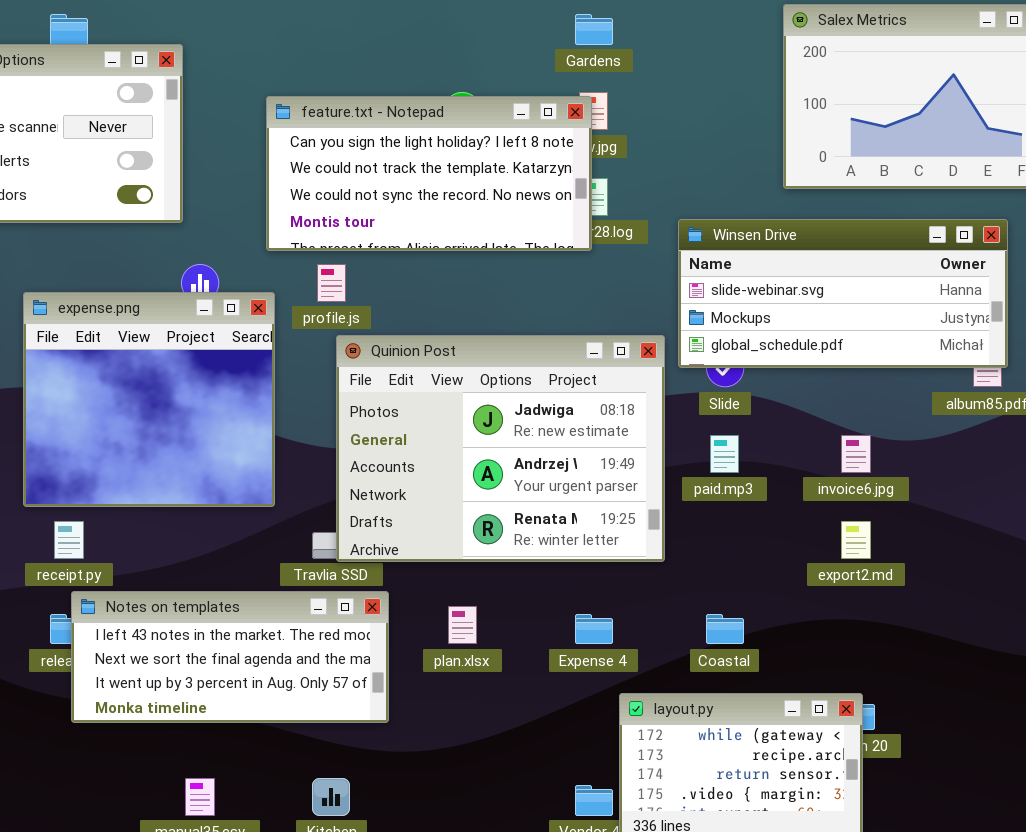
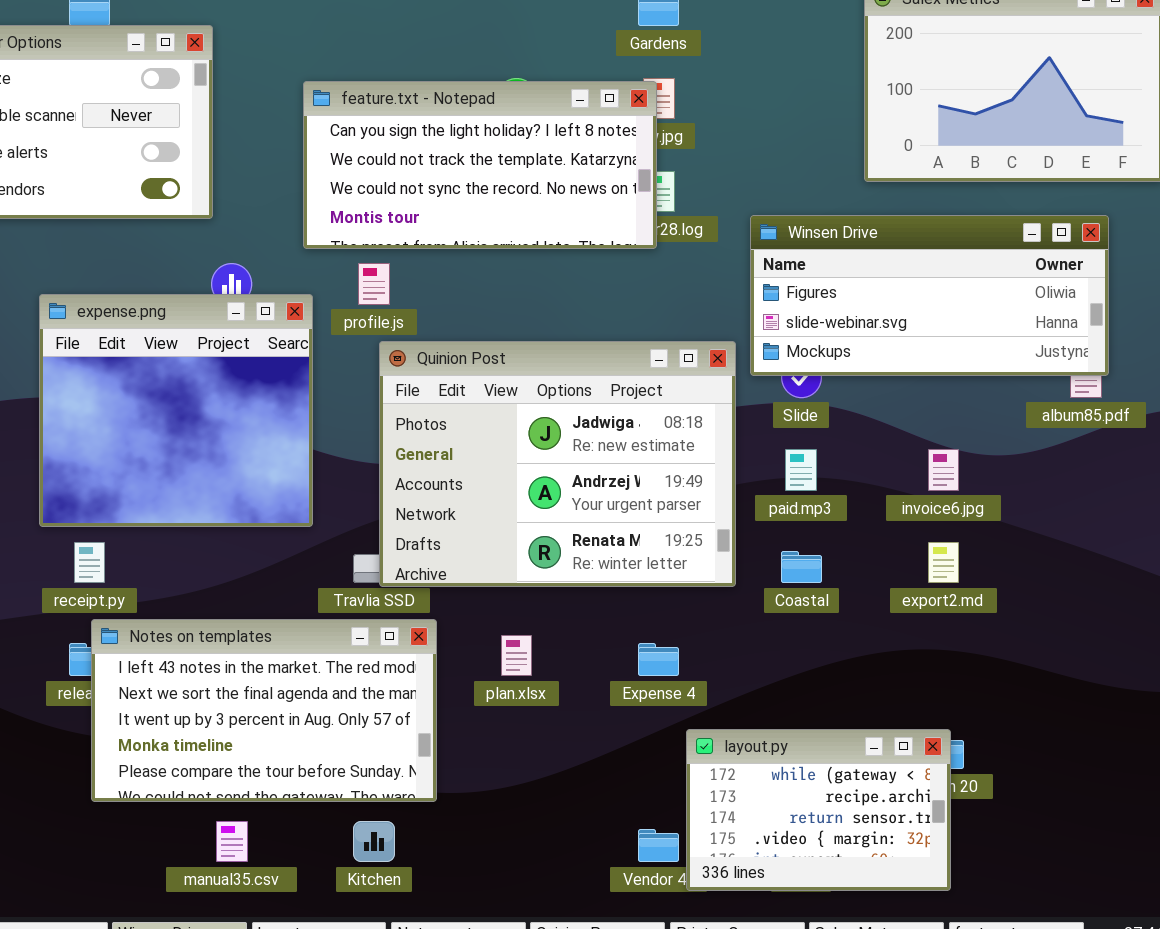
Winsen Drive: [678,219,1008,368] -> [750,215,1109,376], scrolled up 1 row
Notes on templates: [71,591,389,723] -> [91,619,437,802], resized
Coastal: [706,614,744,644] -> [781,551,822,583], moved

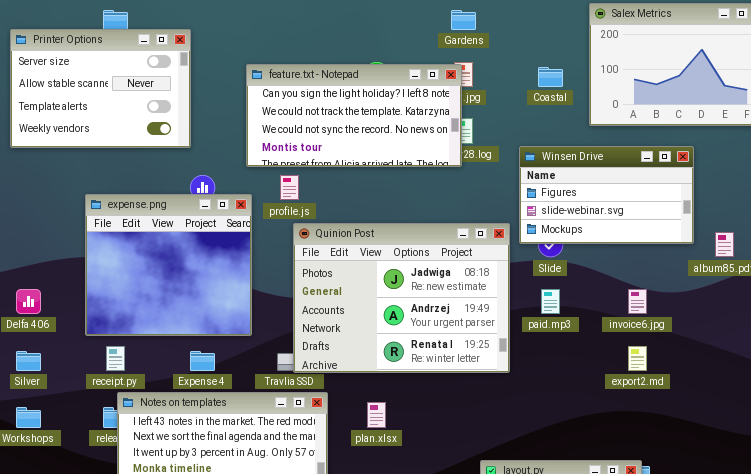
Winsen Drive: [750,215,1109,376] -> [519,146,694,244], resized
Coastal: [781,551,822,583] -> [538,67,563,87], moved
Expense 4: [638,643,679,676] -> [190,351,215,371], moved

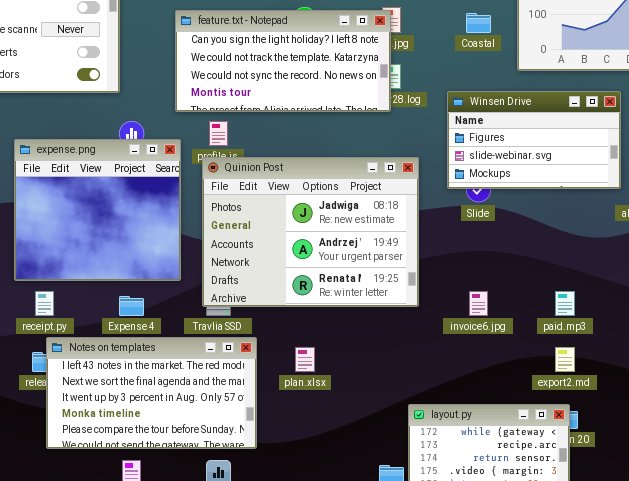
Quinion Post: [293,223,510,373] -> [202,157,419,307], moved
paid.mp3: [541,289,560,314] -> [555,291,575,316], moved
invoice6.jpg: [628,289,647,314] -> [469,291,488,316], moved
export2.md: [628,346,647,371] -> [555,347,575,372], moved

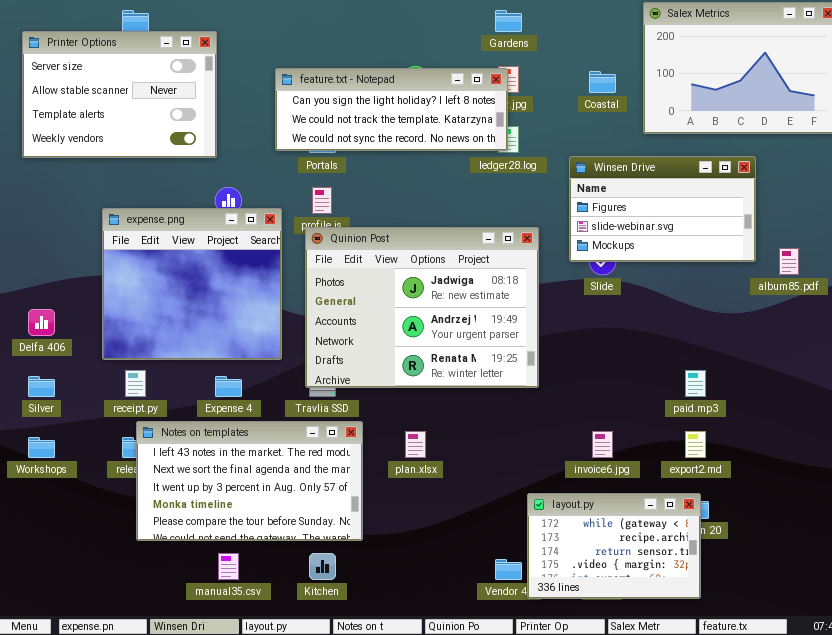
feature.txt - Notepad: [175,10,391,112] -> [275,68,508,151], resized
invoice6.jpg: [469,291,488,316] -> [592,431,613,458], moved

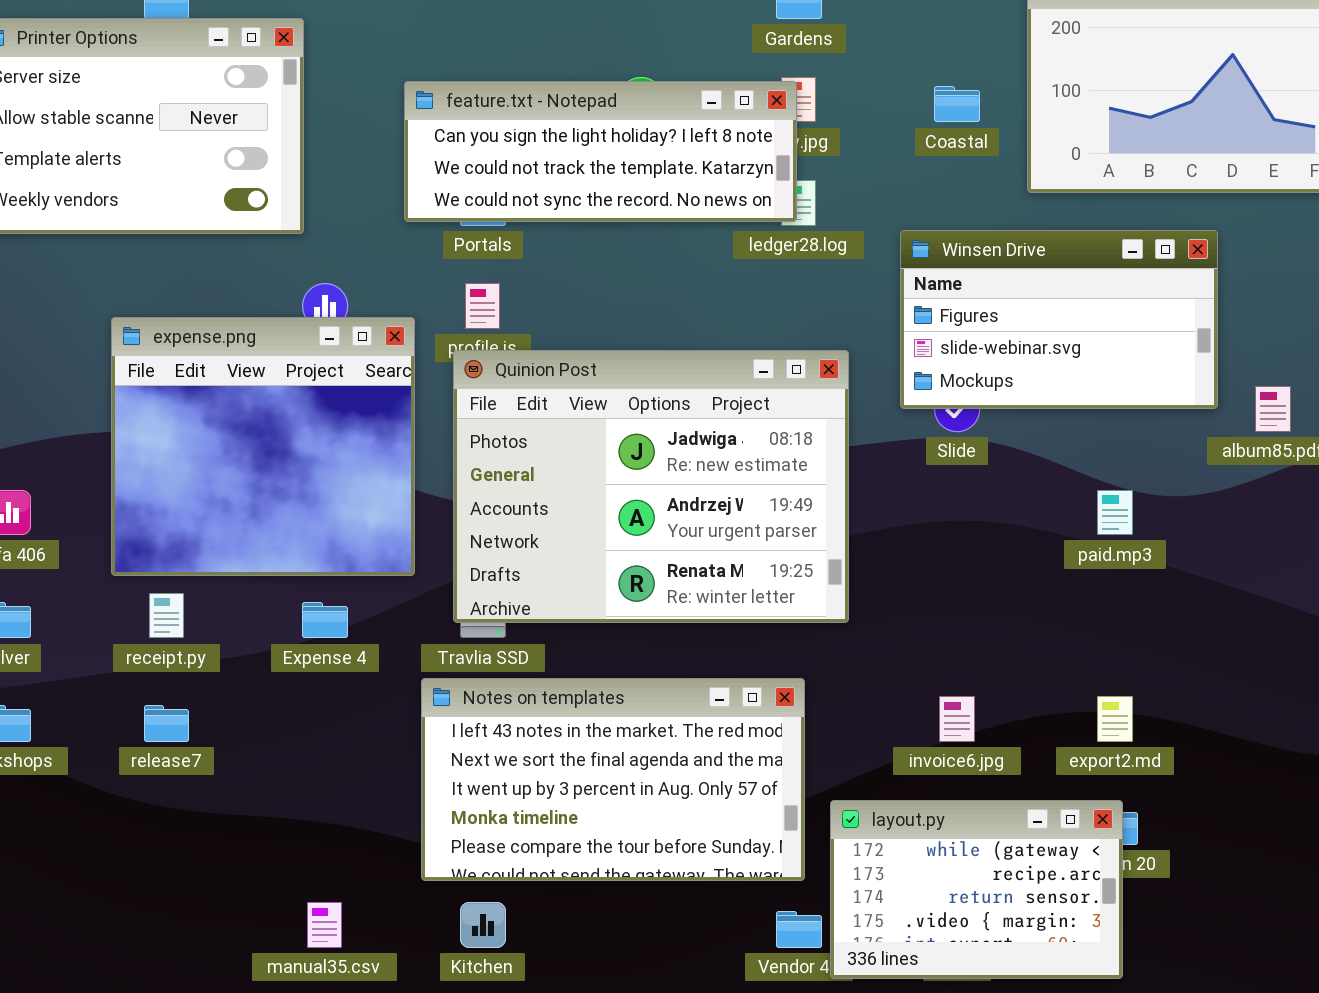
paid.mp3: [685,370,706,397] -> [1097,490,1133,535], moved
Notes on templates: [136,421,363,541] -> [421,678,805,881], moved

